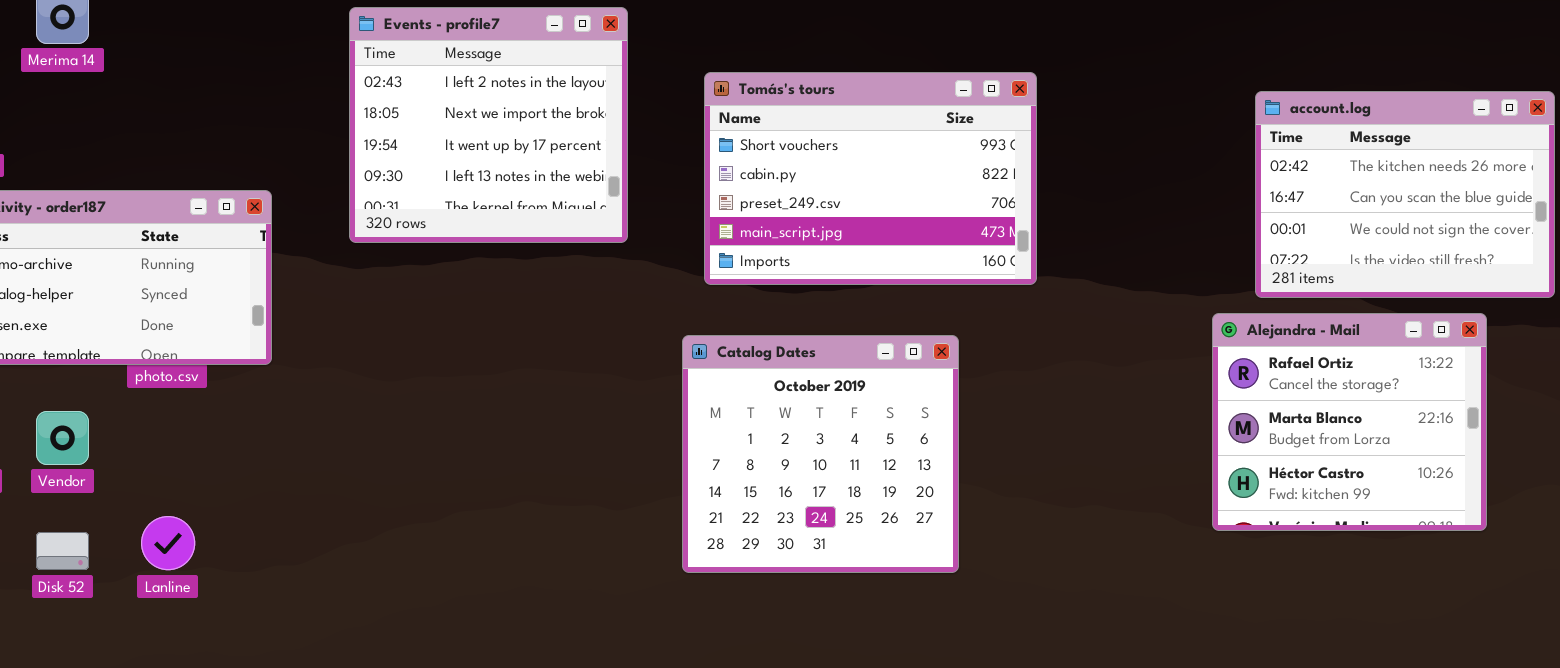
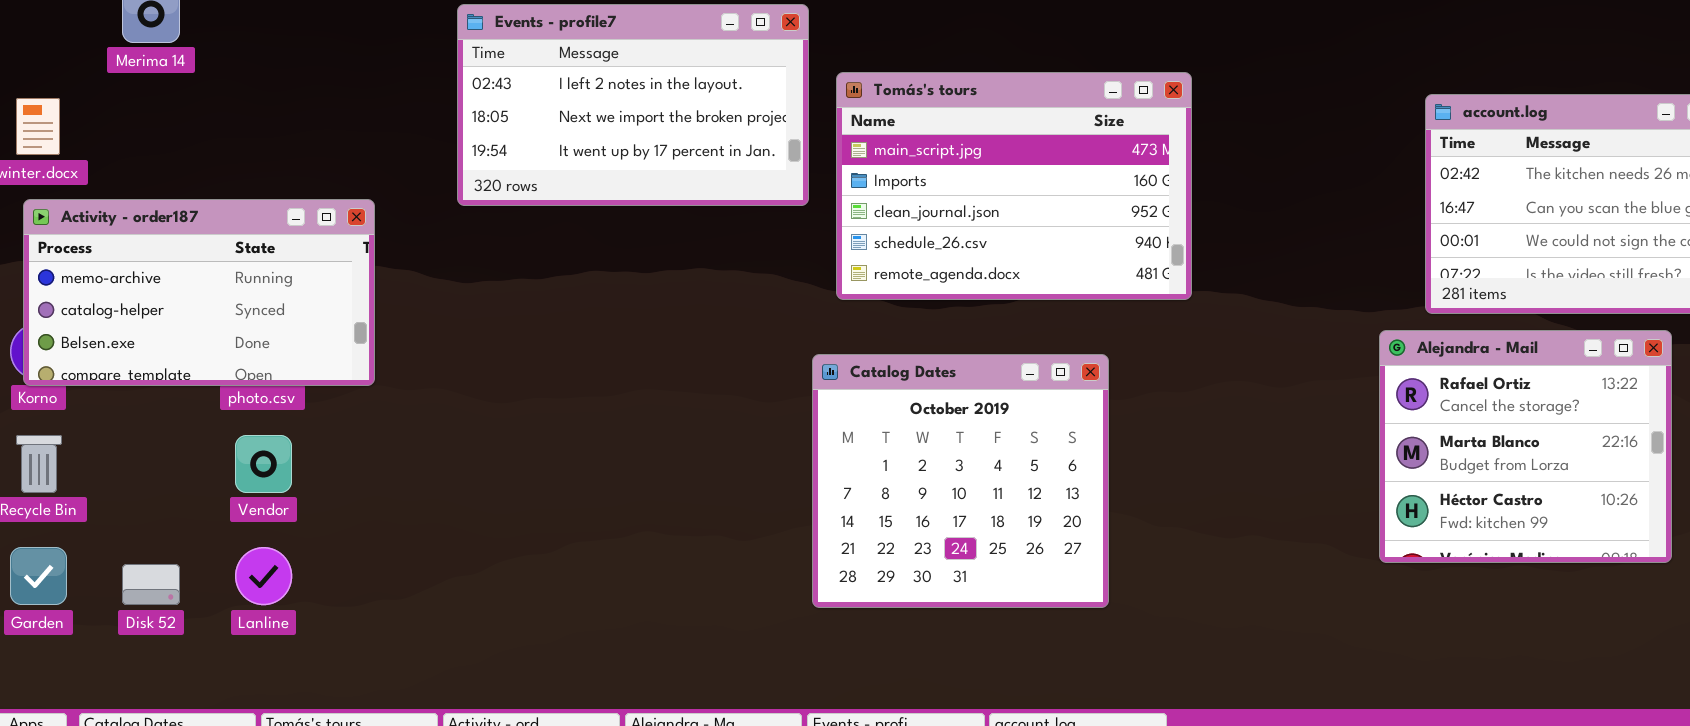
Events - profile7: [349,7,628,243] -> [457,4,809,206], resized
Tomás's tours: [704,72,1037,285] -> [836,72,1192,300], scrolled down 3 rows
Vendor: [36,411,89,465] -> [235,435,292,493], moved

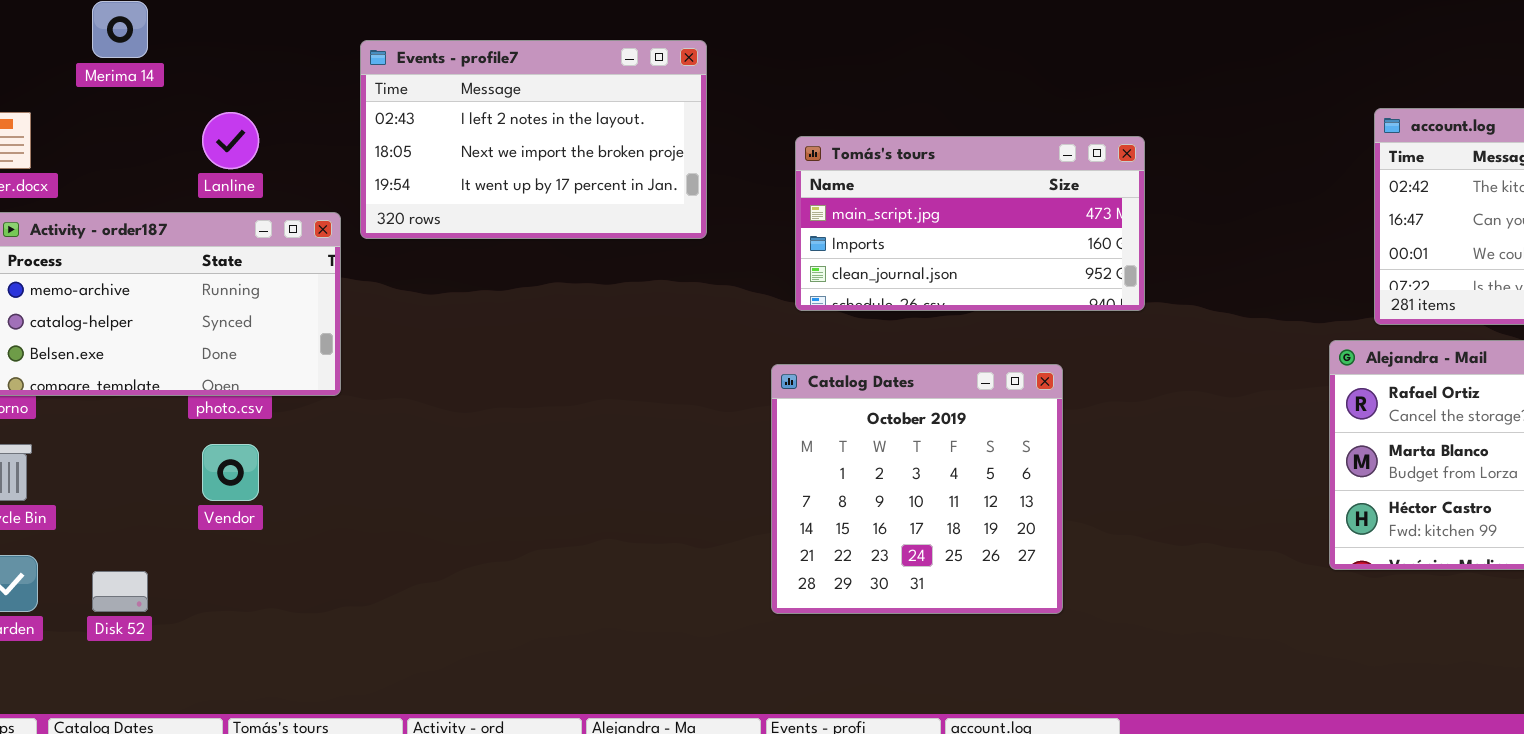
Events - profile7: [457,4,809,206] -> [360,40,707,239], moved
Tomás's tours: [836,72,1192,300] -> [795,136,1145,311], resized
Lanline: [235,547,292,605] -> [202,112,259,169], moved

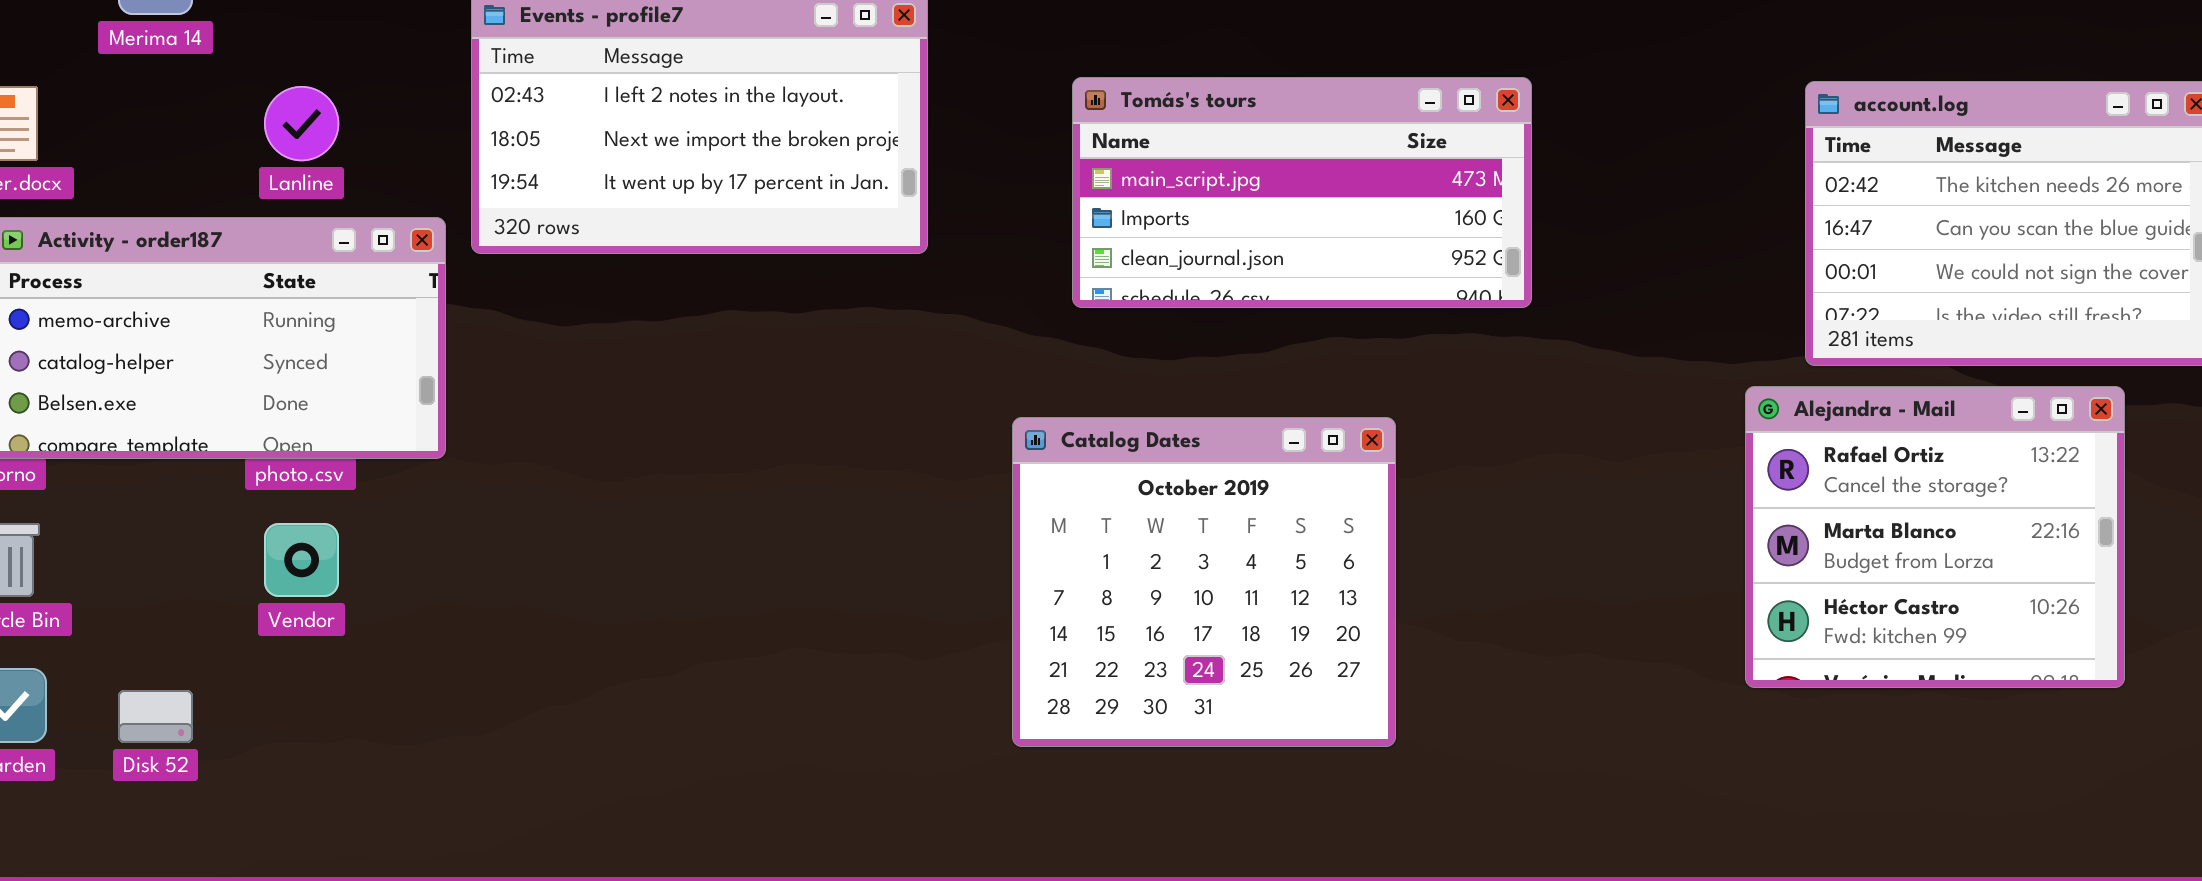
Tomás's tours: [795,136,1145,311] -> [1072,77,1532,308], moved

